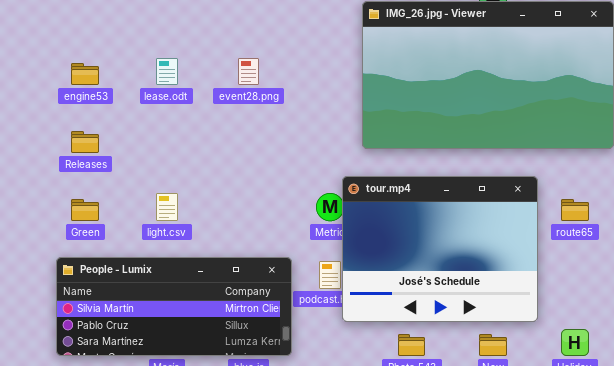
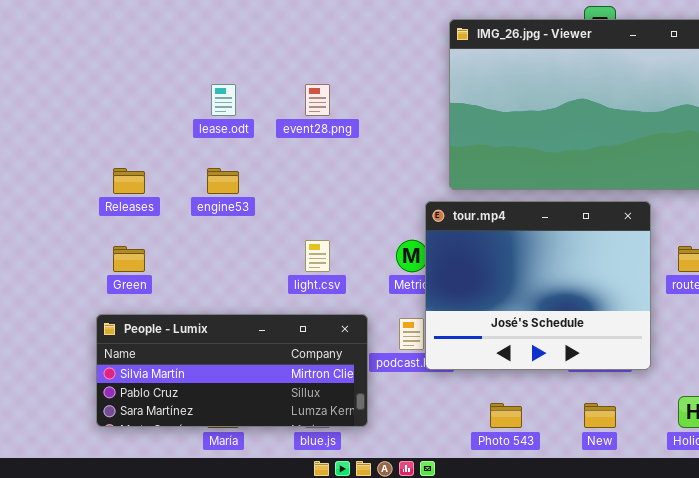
engine53: [71,63,99,85] -> [207,168,239,194], moved
tour.mp4: [342,176,538,322] -> [425,201,651,370], moved
light.csv: [156,193,178,221] -> [305,240,330,272], moved

